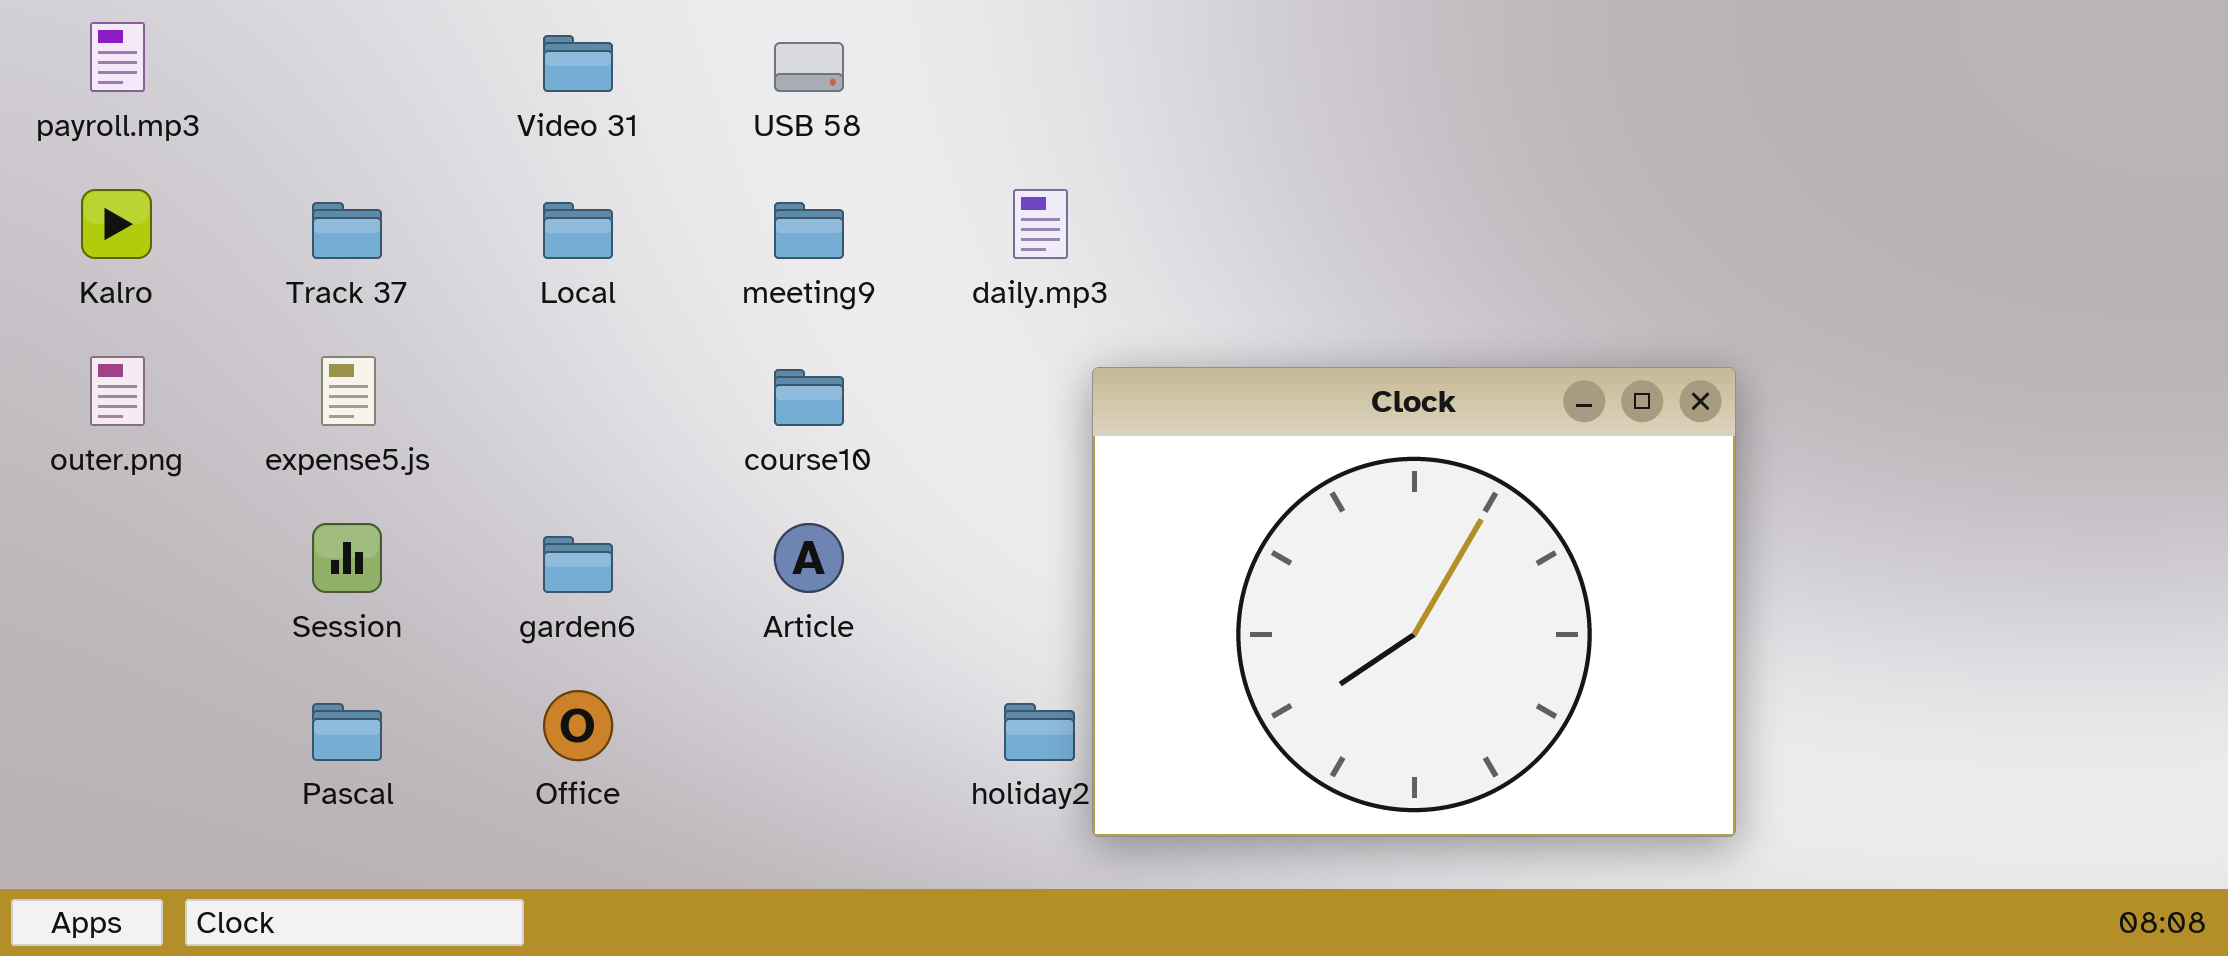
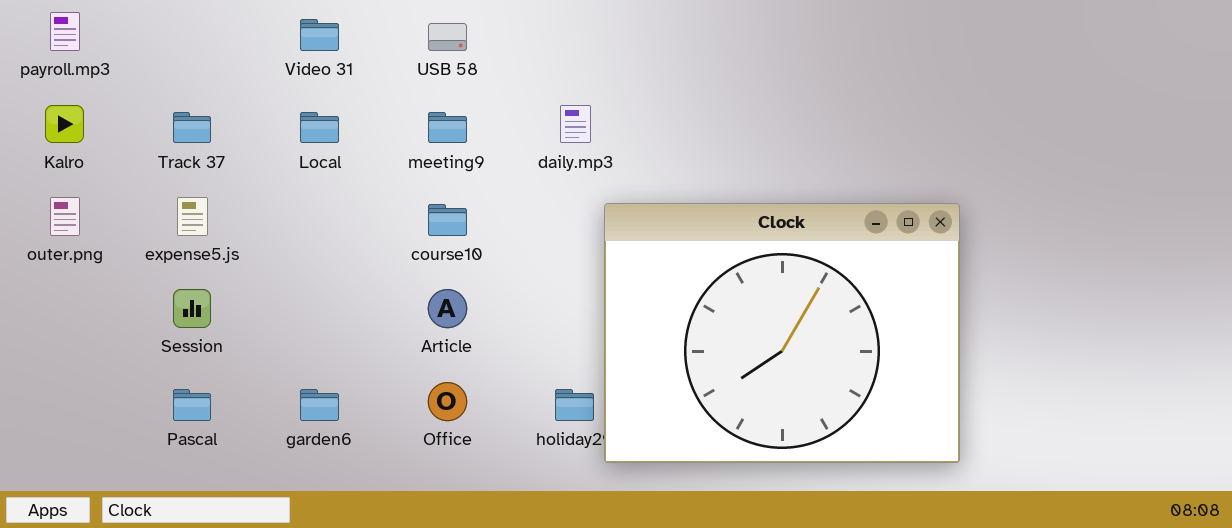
garden6: [543,536,613,593] -> [300,389,339,421], moved
Office: [543,690,613,761] -> [428,382,467,421], moved

